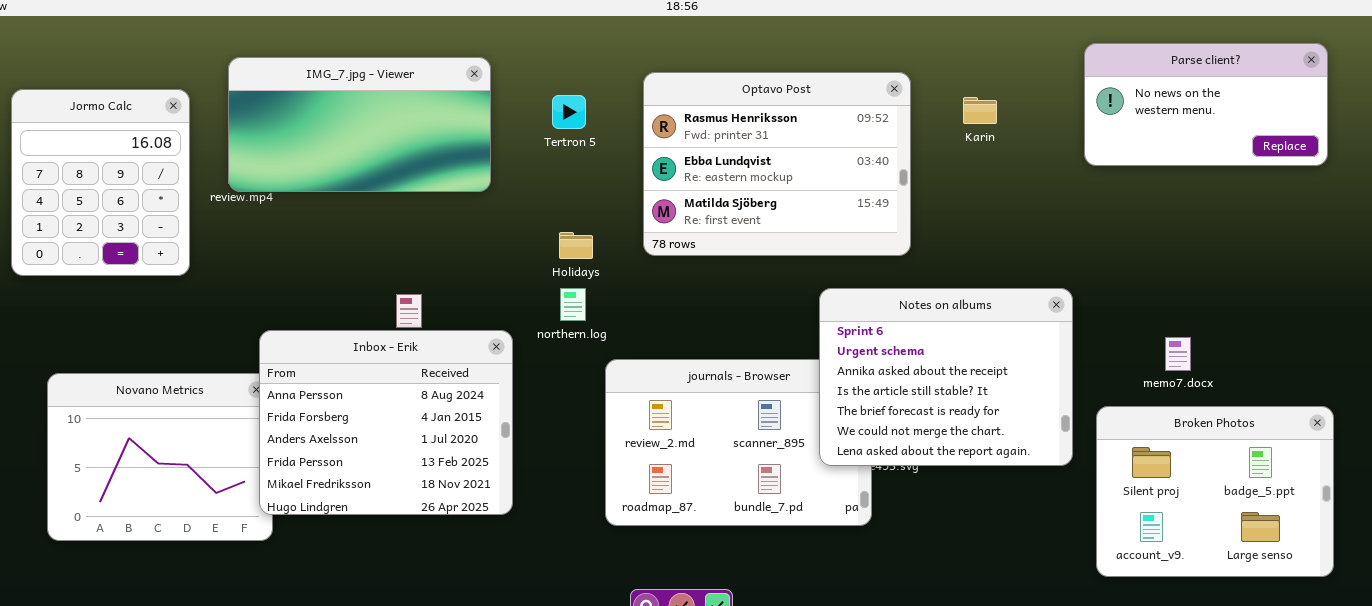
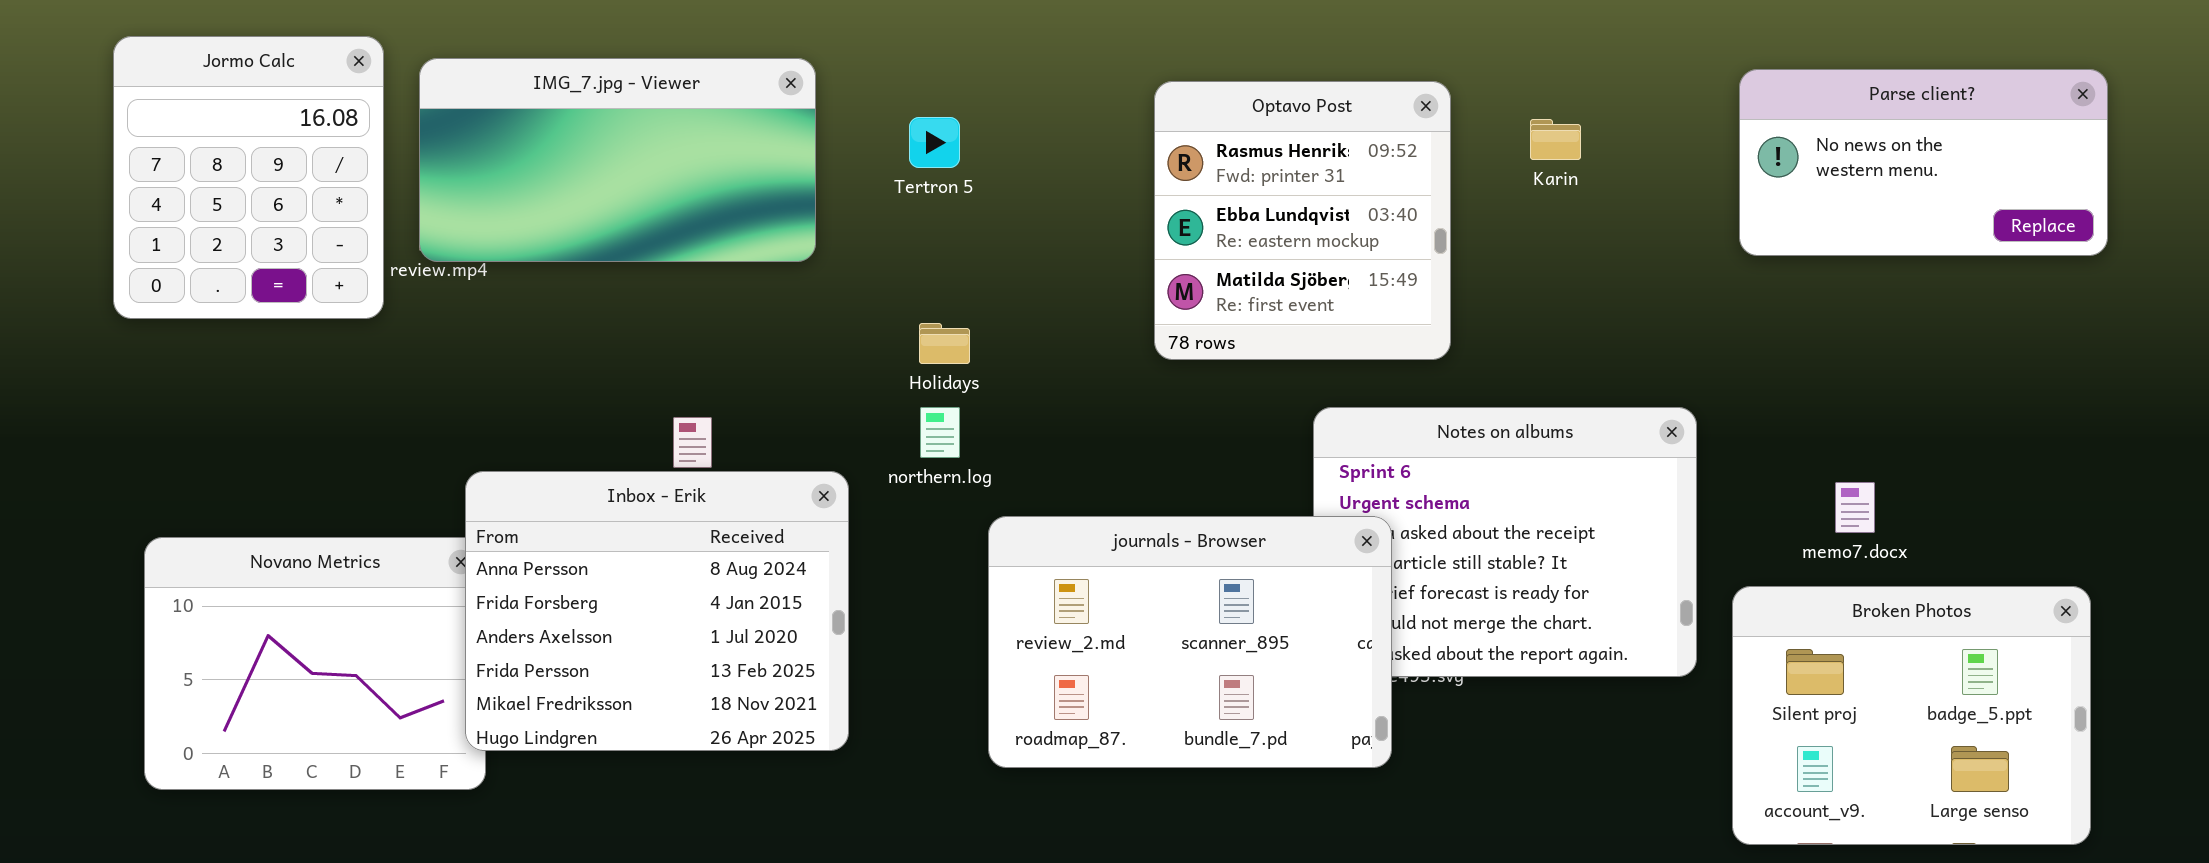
Parse client?: [1084,43,1328,166] -> [1739,69,2108,256], moved
Optavo Post: [643,72,911,256] -> [1154,81,1451,360], resized
Jormo Calc: [11,89,190,276] -> [113,36,384,319], moved
journals - Browser: [605,359,872,526] -> [988,516,1392,768], raised

